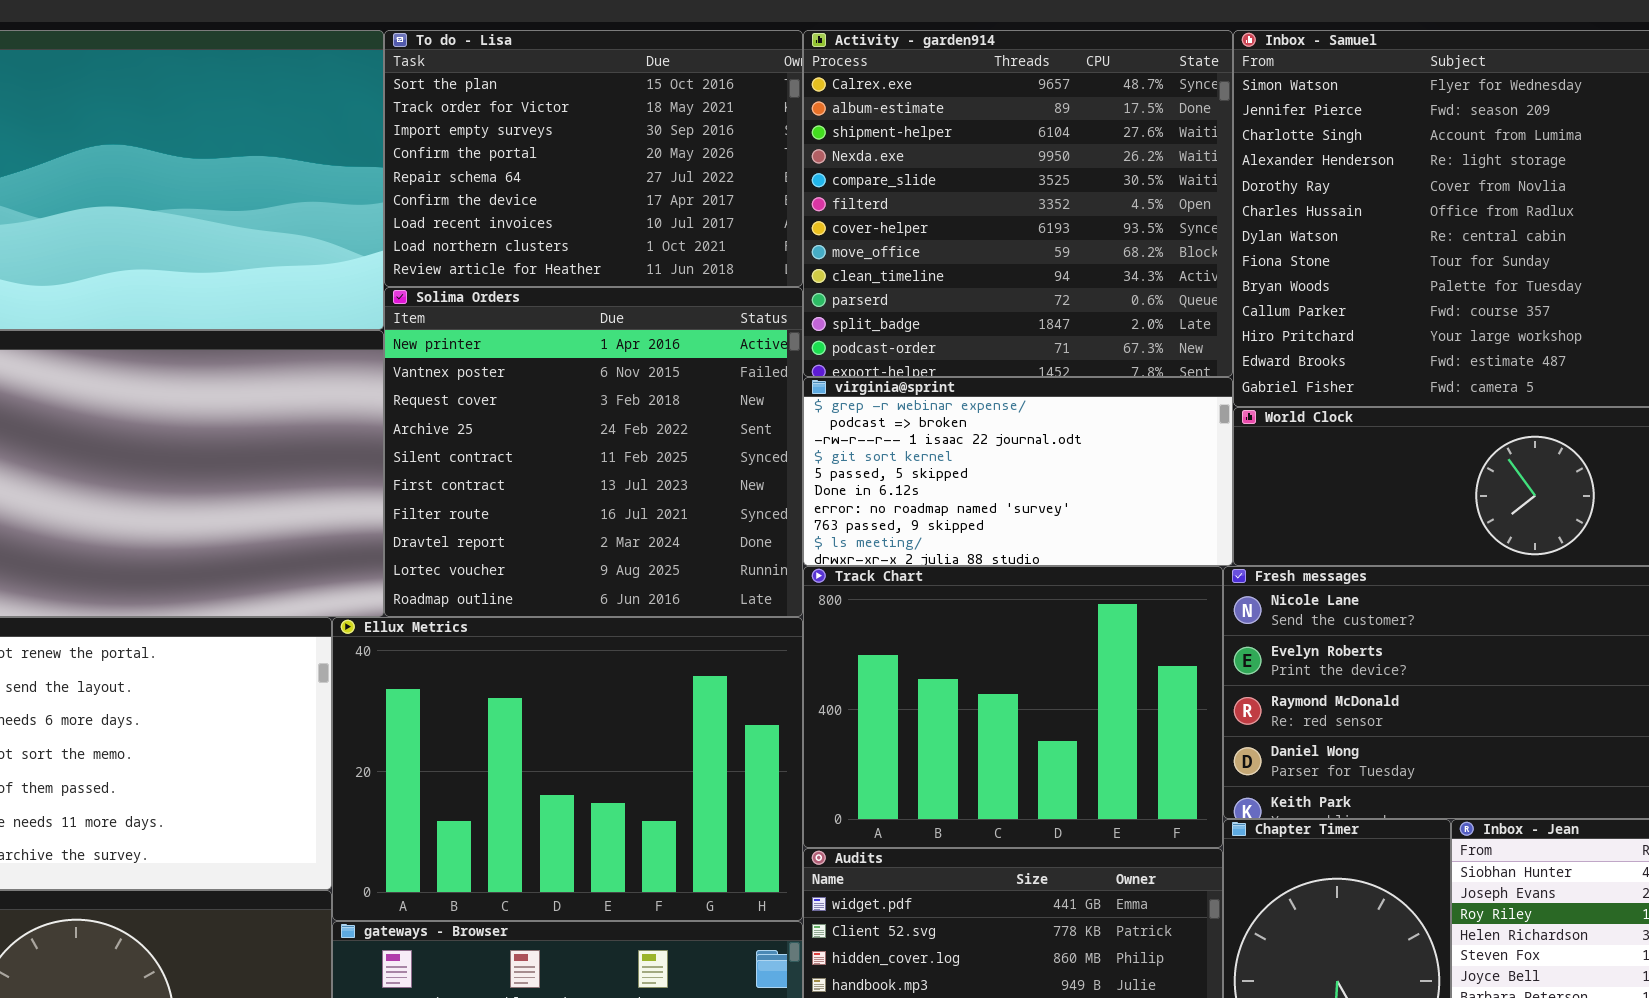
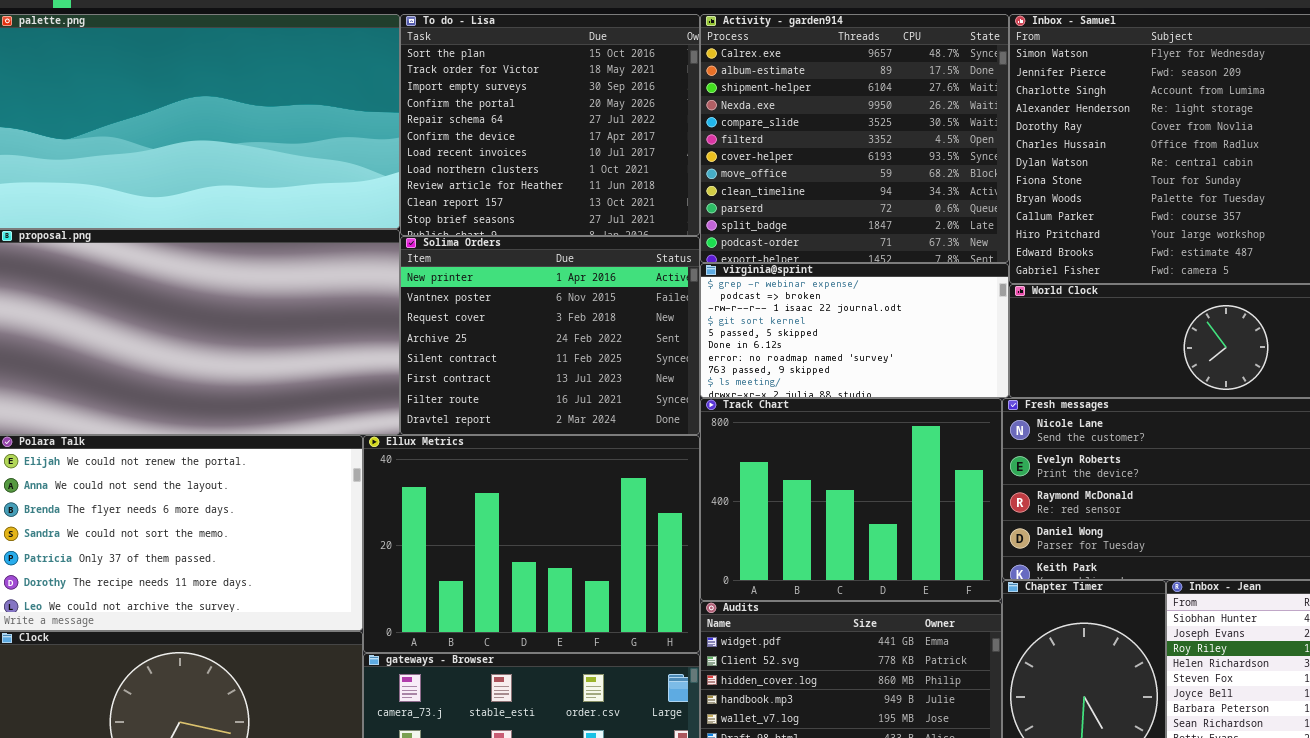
To do - Lisa: [384,30,803,287] -> [400,14,700,236], resized
Solima Orders: [384,287,803,617] -> [400,236,700,435], resized

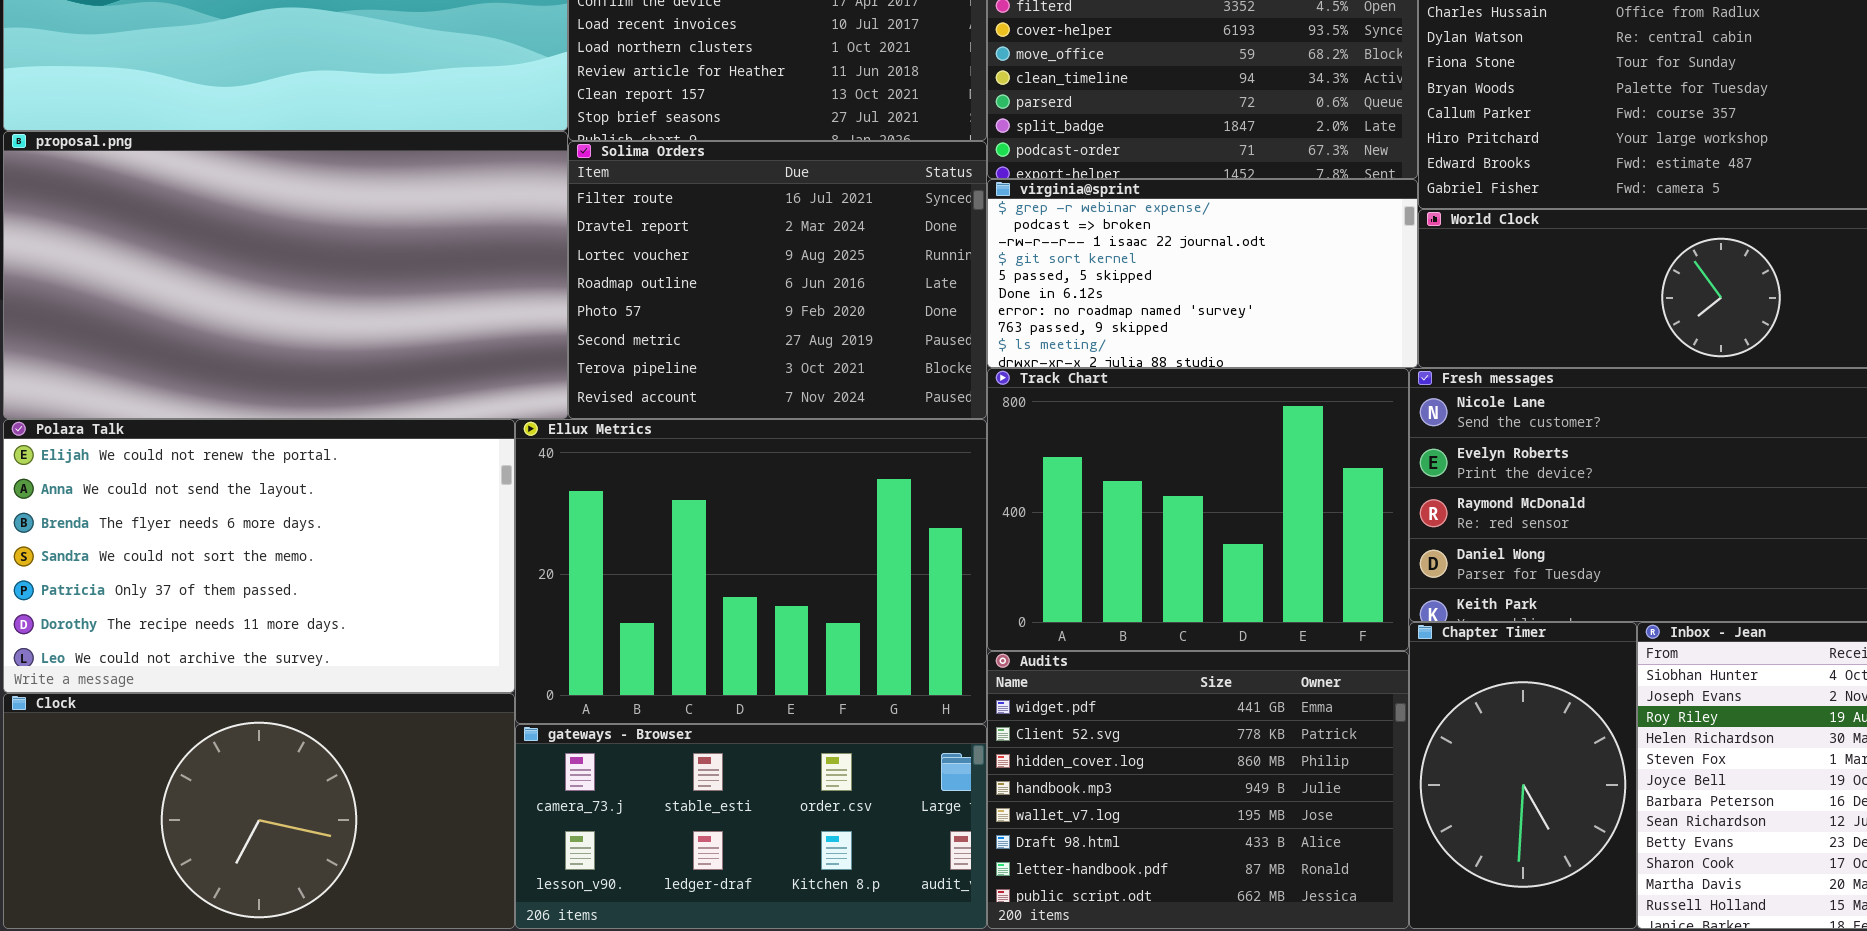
Solima Orders: [400,236,700,435] -> [568,141,987,419], scrolled down 6 rows

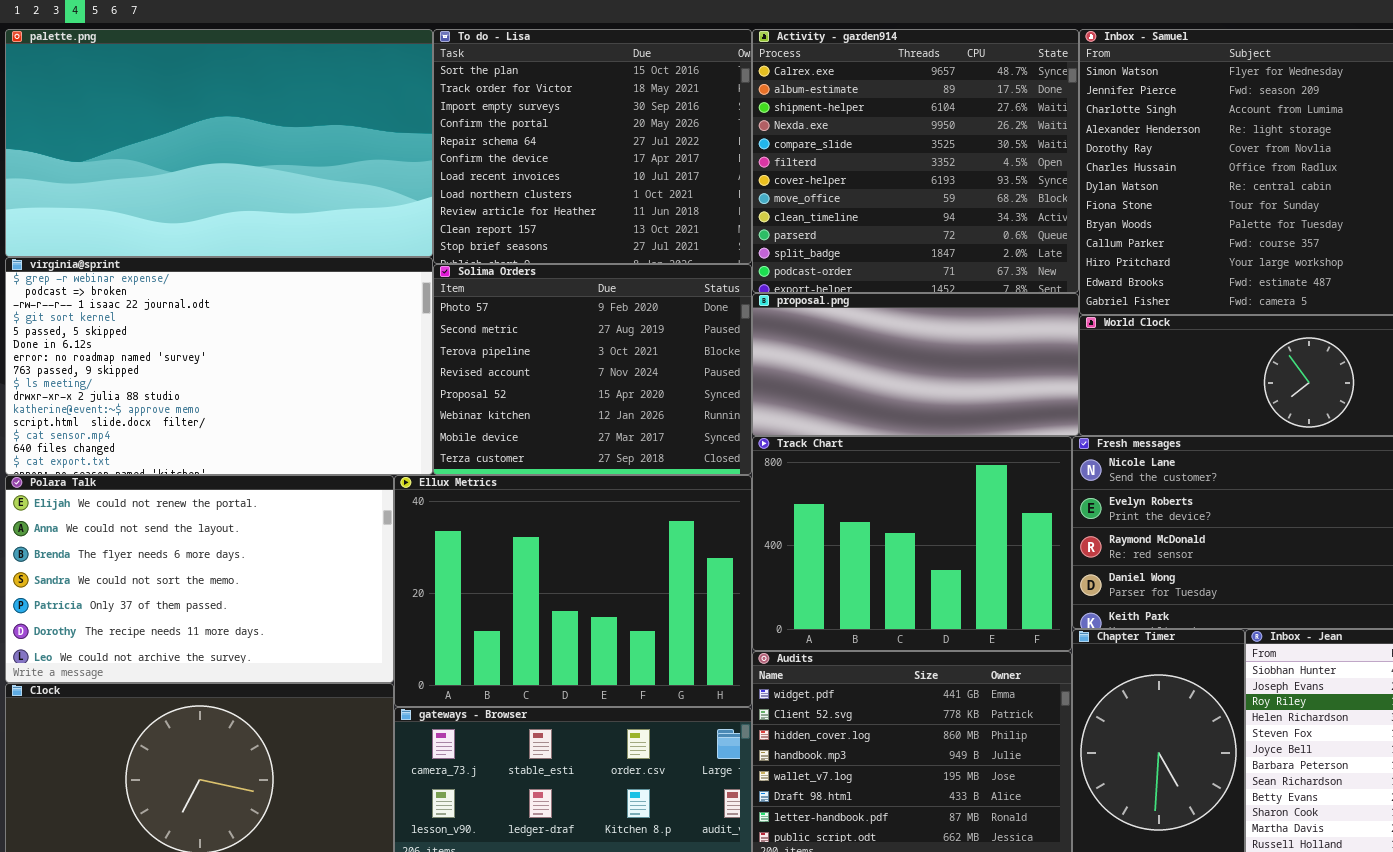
proposal.png: [3,131,568,419] -> [752,293,1079,436], moved, resized
Solima Orders: [568,141,987,419] -> [433,264,752,475], scrolled down 4 rows
virginia@sprint: [987,179,1418,368] -> [5,257,433,475], moved, resized

